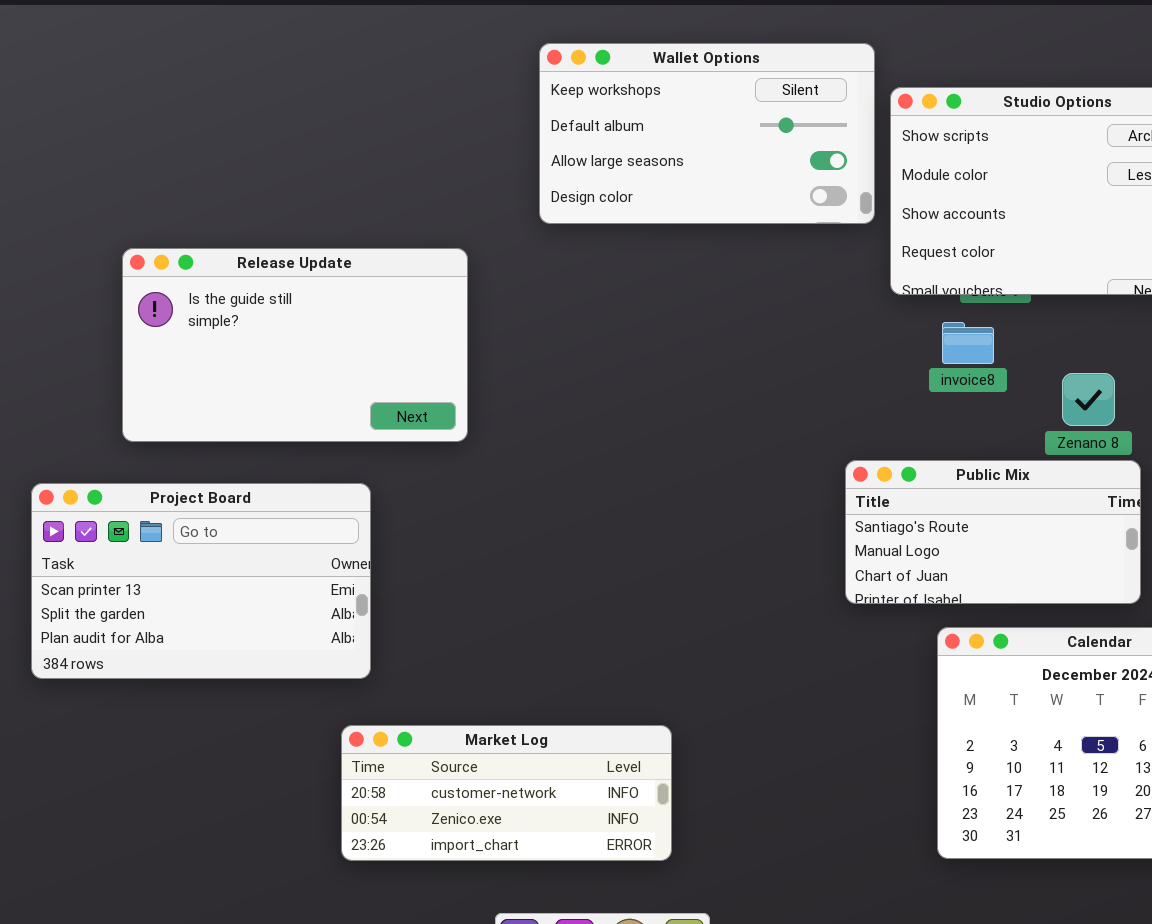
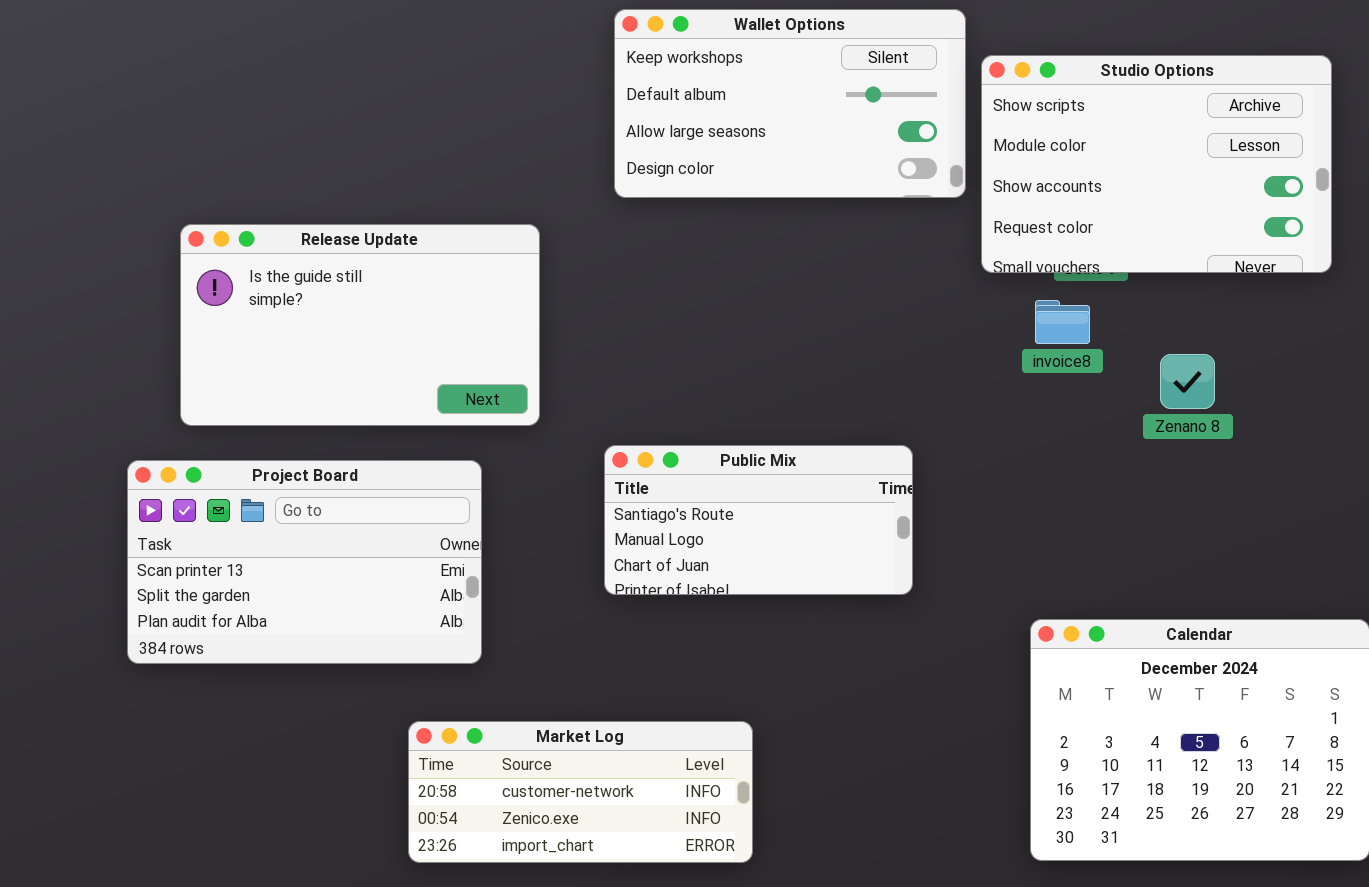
Public Mix: [845,460,1141,604] -> [604,445,913,595], moved
Project Board: [31,483,371,679] -> [127,460,482,664], moved

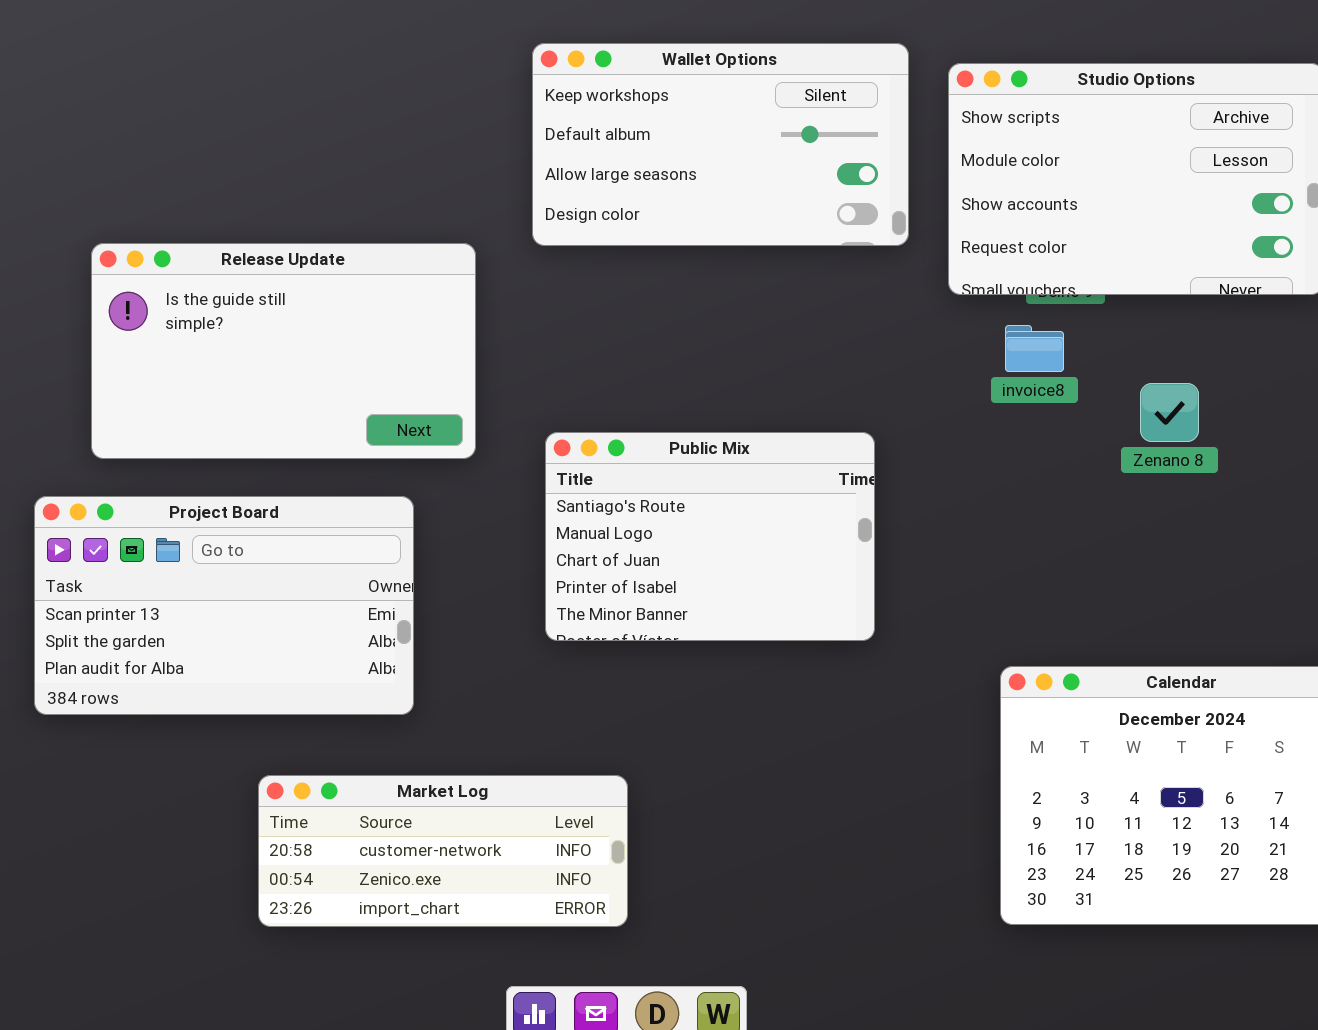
Wallet Options: [614,9,966,198] -> [532,43,909,246], moved
Public Mix: [604,445,913,595] -> [545,432,875,641], resized
Market Log: [408,721,753,863] -> [258,775,628,927], moved

